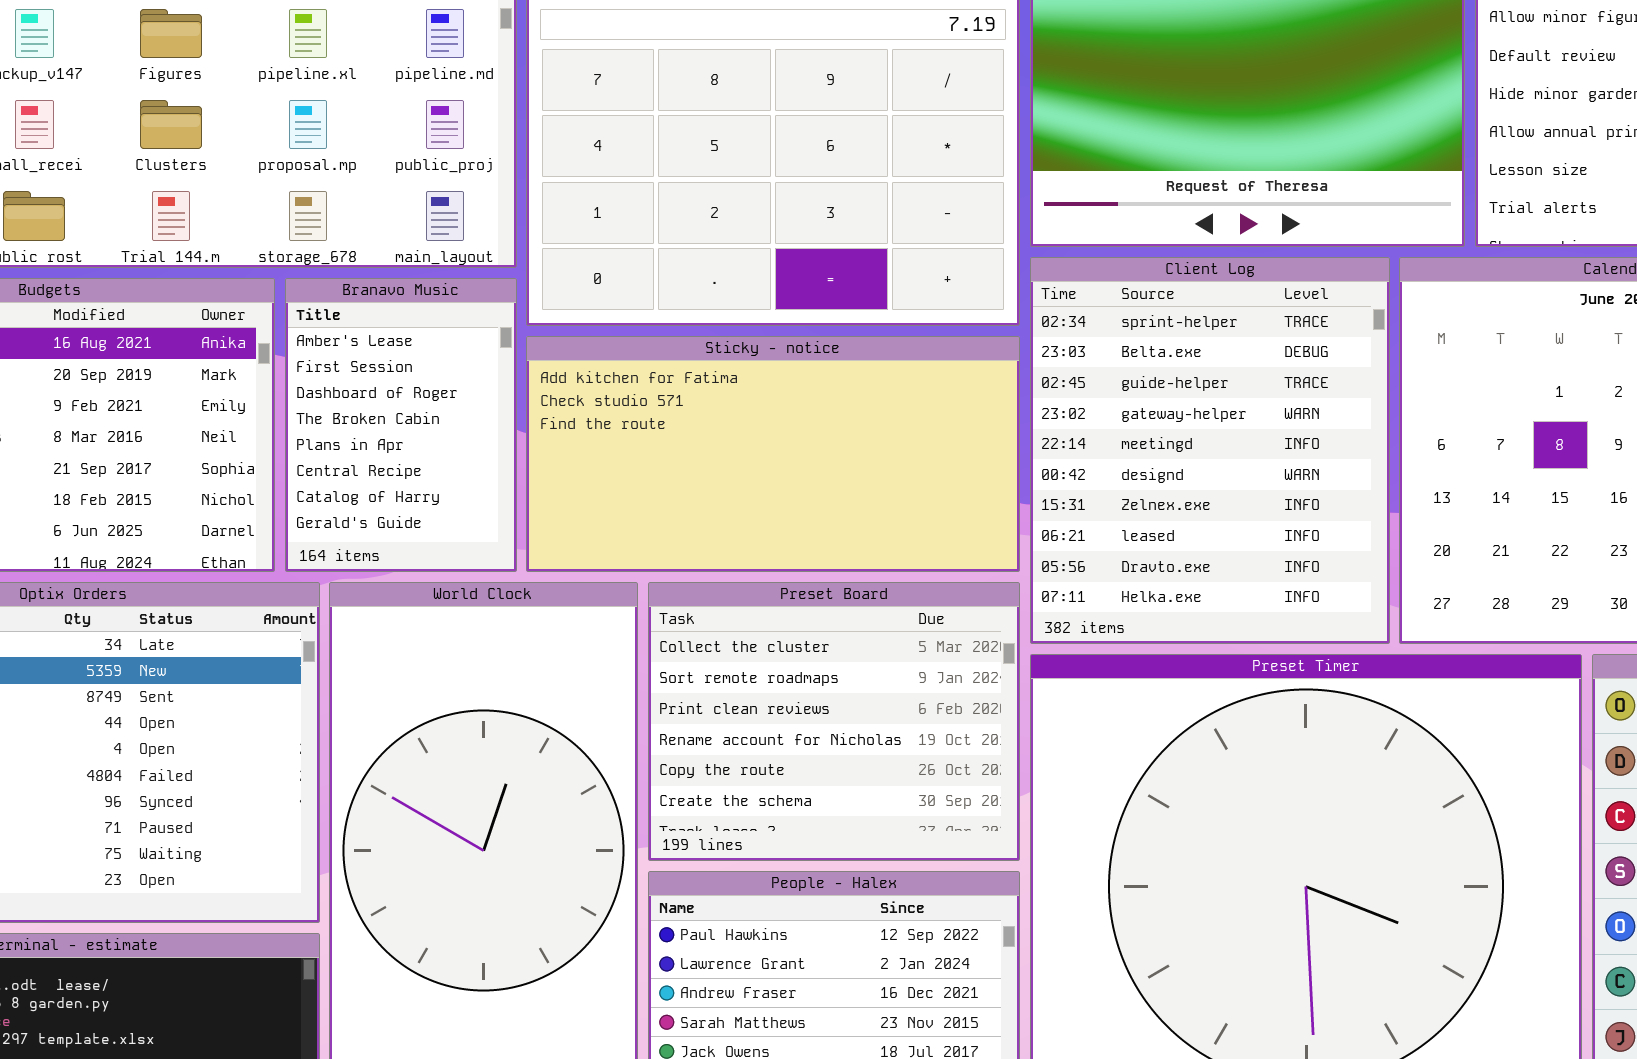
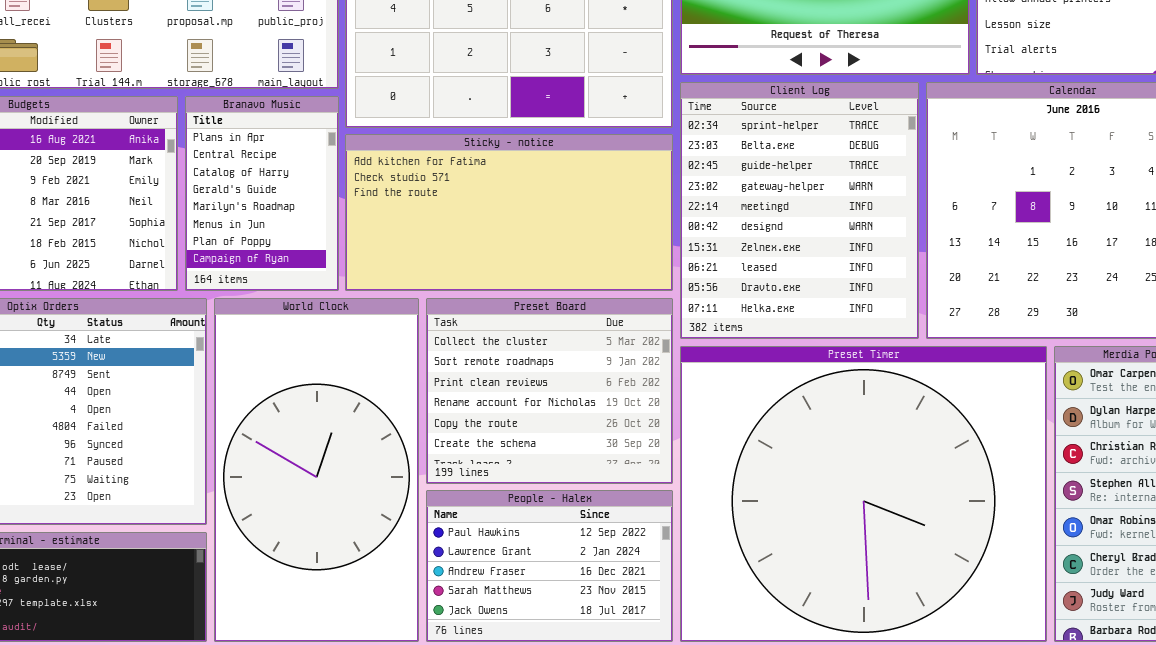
Branavo Music: [285,278,517,572] -> [185,96,339,291], scrolled down 4 rows

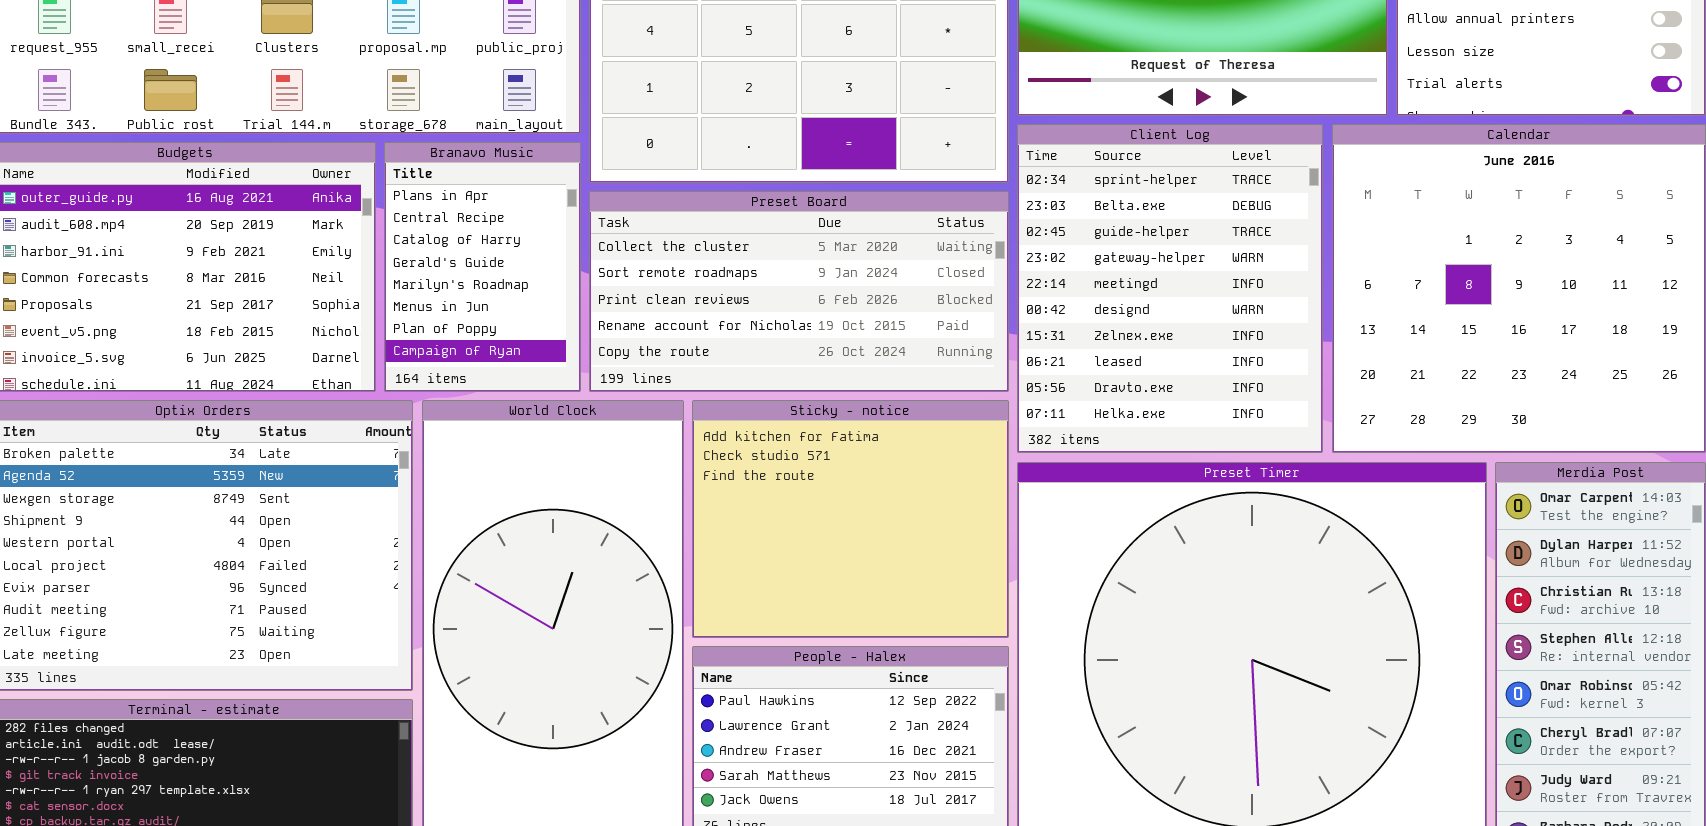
Sticky - notice: [345,134,673,291] -> [692,400,1009,638], moved, resized
Preset Board: [426,298,673,484] -> [589,191,1009,392], moved, resized

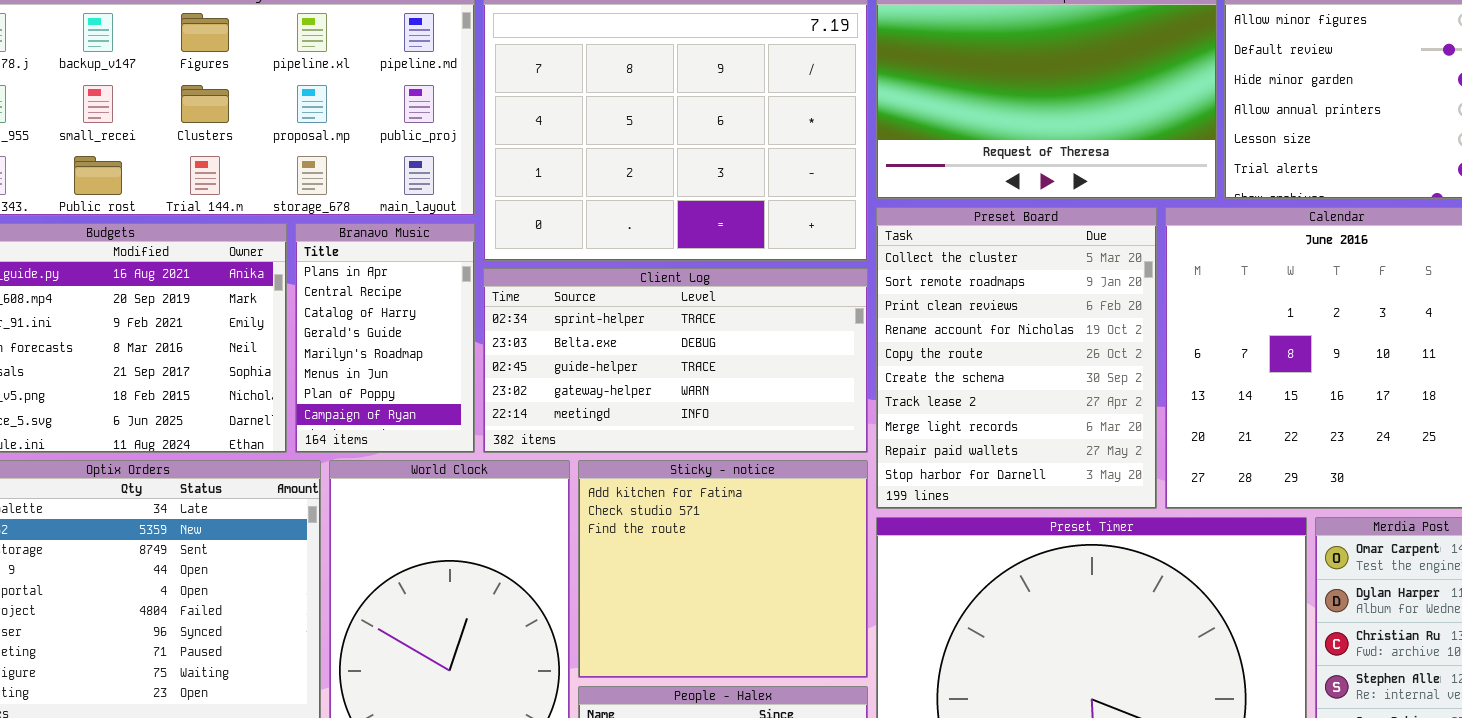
Client Log: [1017,124,1323,453] -> [483,268,868,453], moved, resized
Preset Board: [589,191,1009,392] -> [876,207,1157,509], moved, resized

